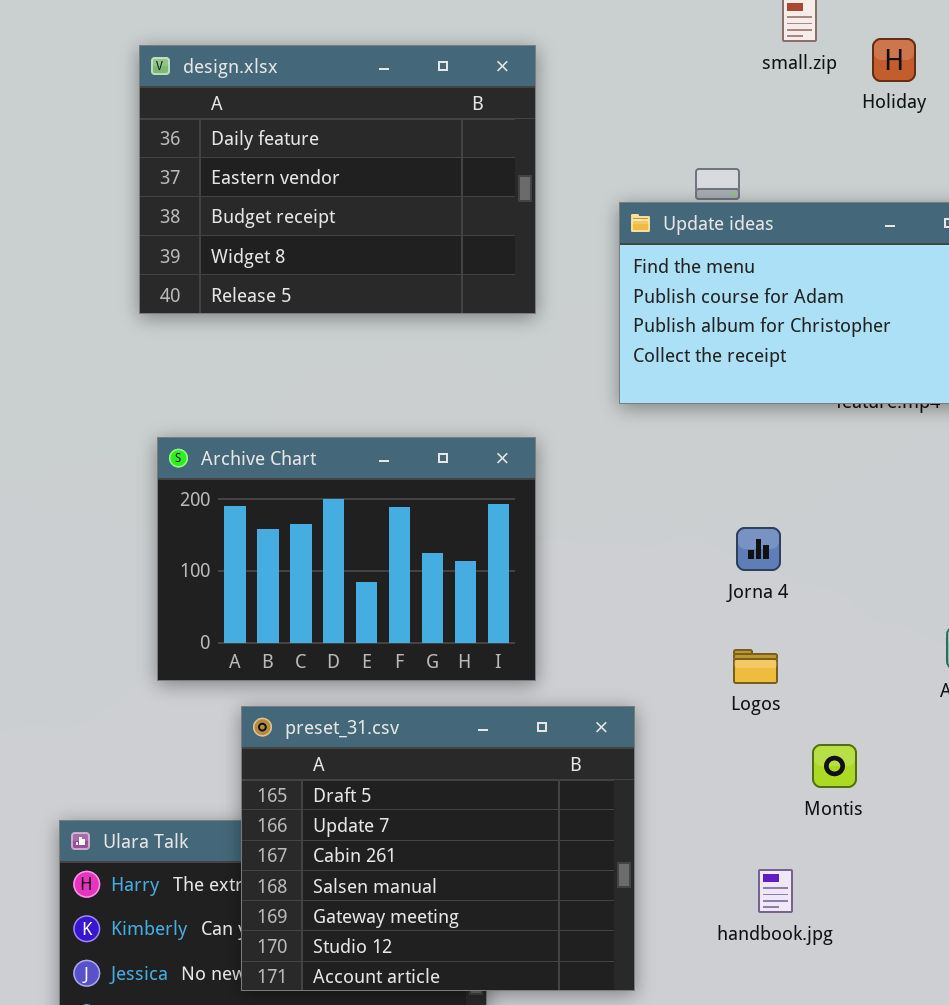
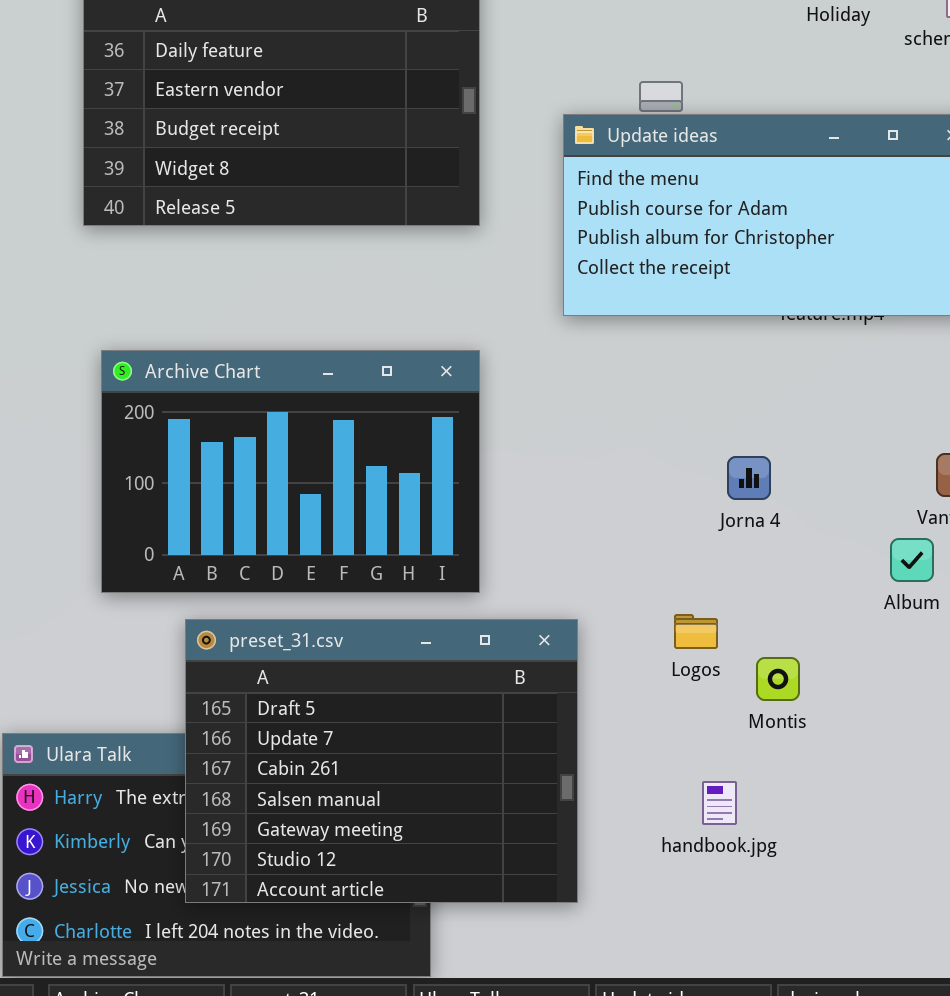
Jorna 4: [736,527,781,571] -> [727,456,771,500], moved
Logos: [733,649,778,684] -> [674,614,718,649], moved

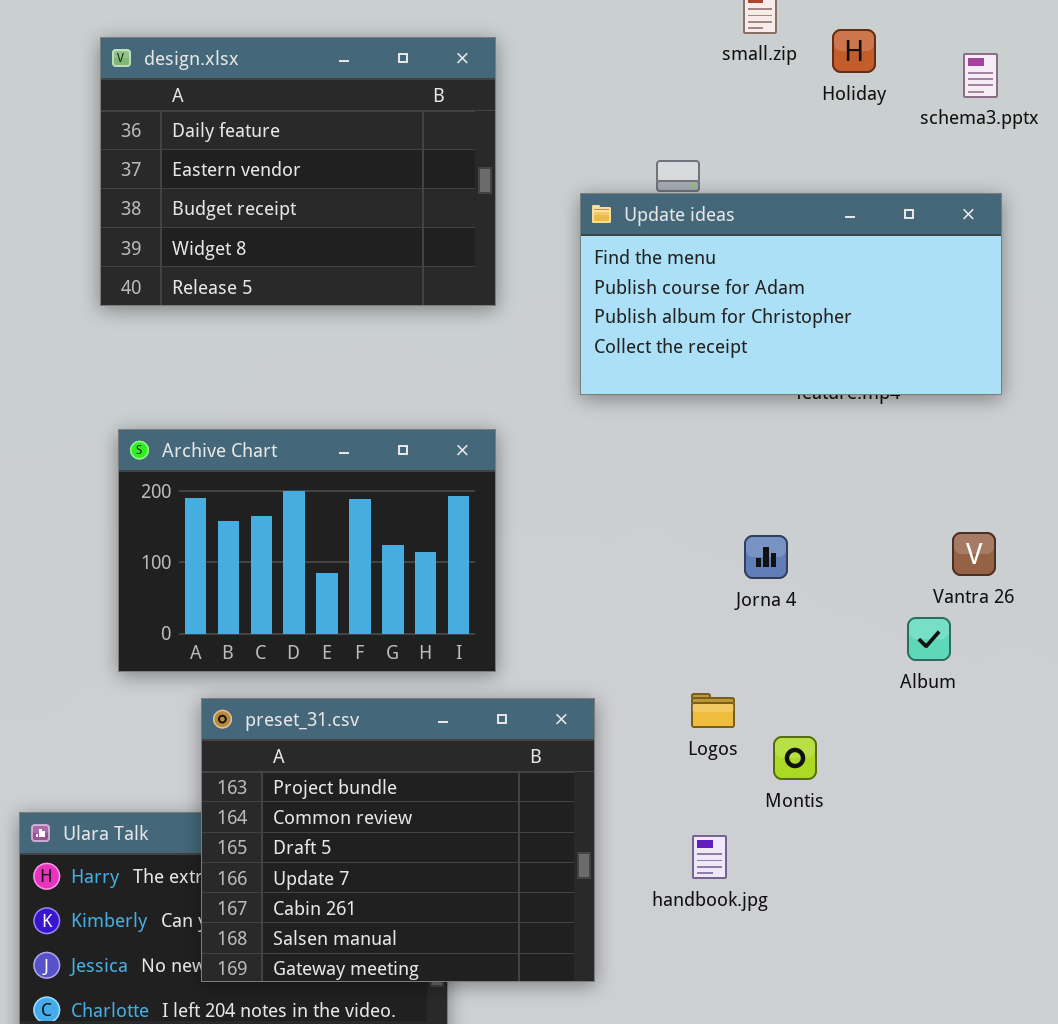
preset_31.csv: [185,619,578,903] -> [201,698,595,982], scrolled up 2 rows
handbook.jpg: [702,781,737,825] -> [692,835,727,879], moved

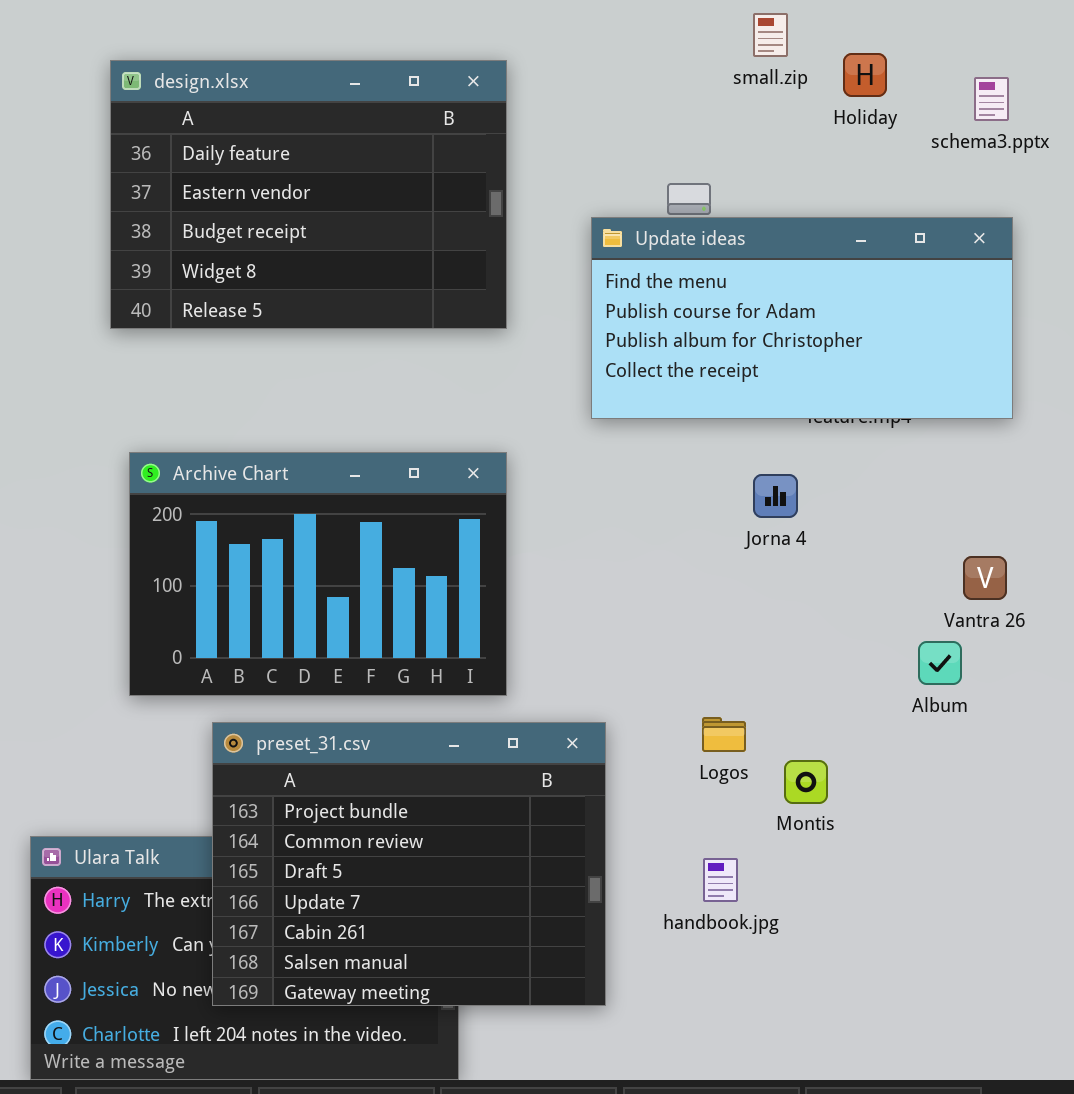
Jorna 4: [744,535,788,579] -> [753,474,798,518], moved

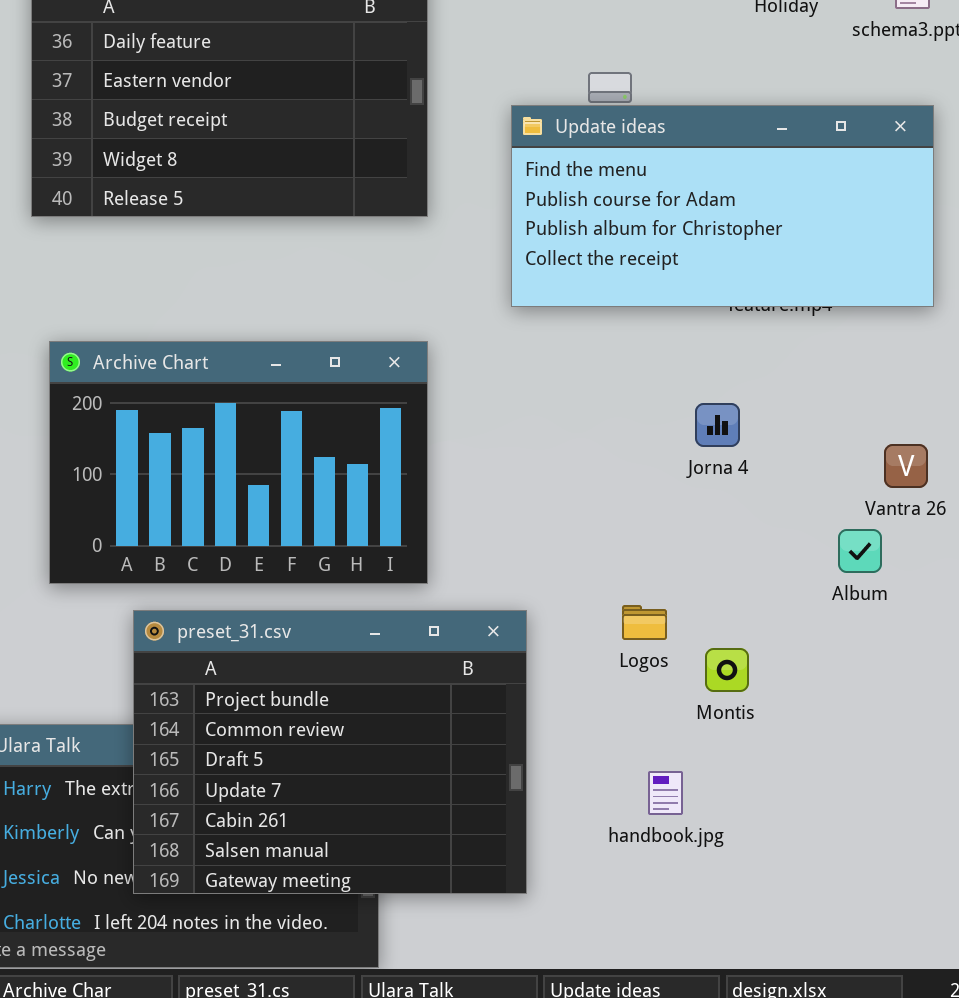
Jorna 4: [753,474,798,518] -> [695,403,740,447], moved
handbook.jpg: [703,858,738,902] -> [648,771,683,815], moved

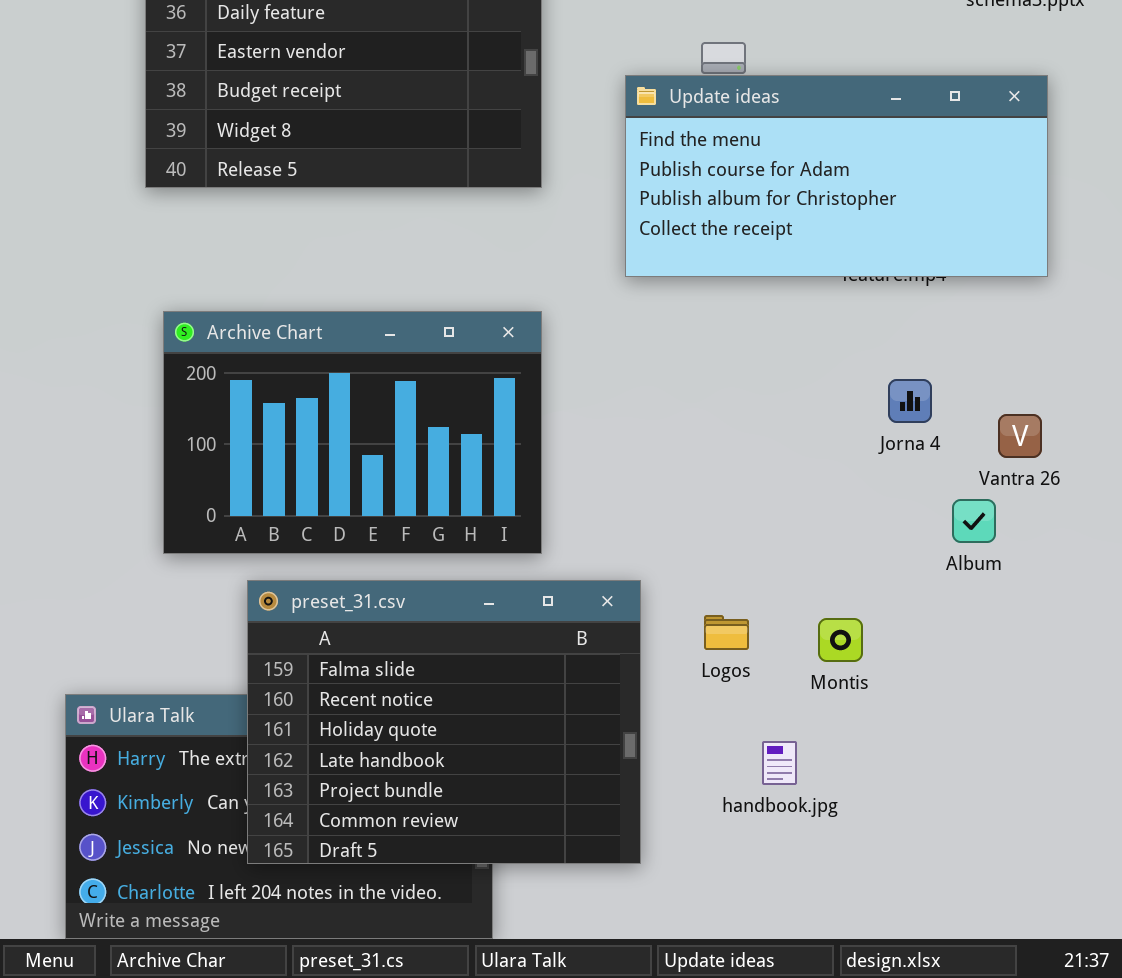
Jorna 4: [695,403,740,447] -> [888,379,932,423], moved
Logos: [622,605,667,640] -> [704,615,749,650], moved
preset_31.csv: [133,610,527,894] -> [247,580,641,864], scrolled up 4 rows

